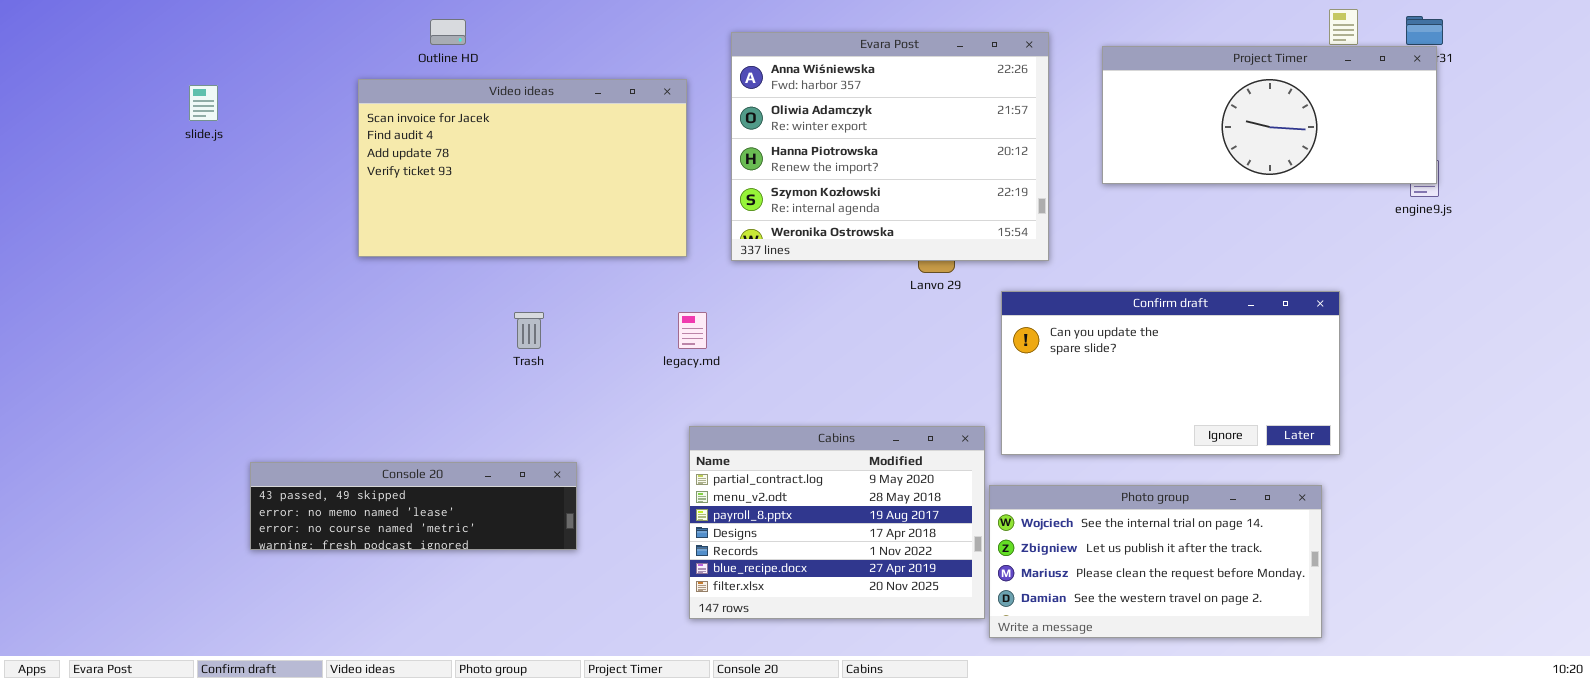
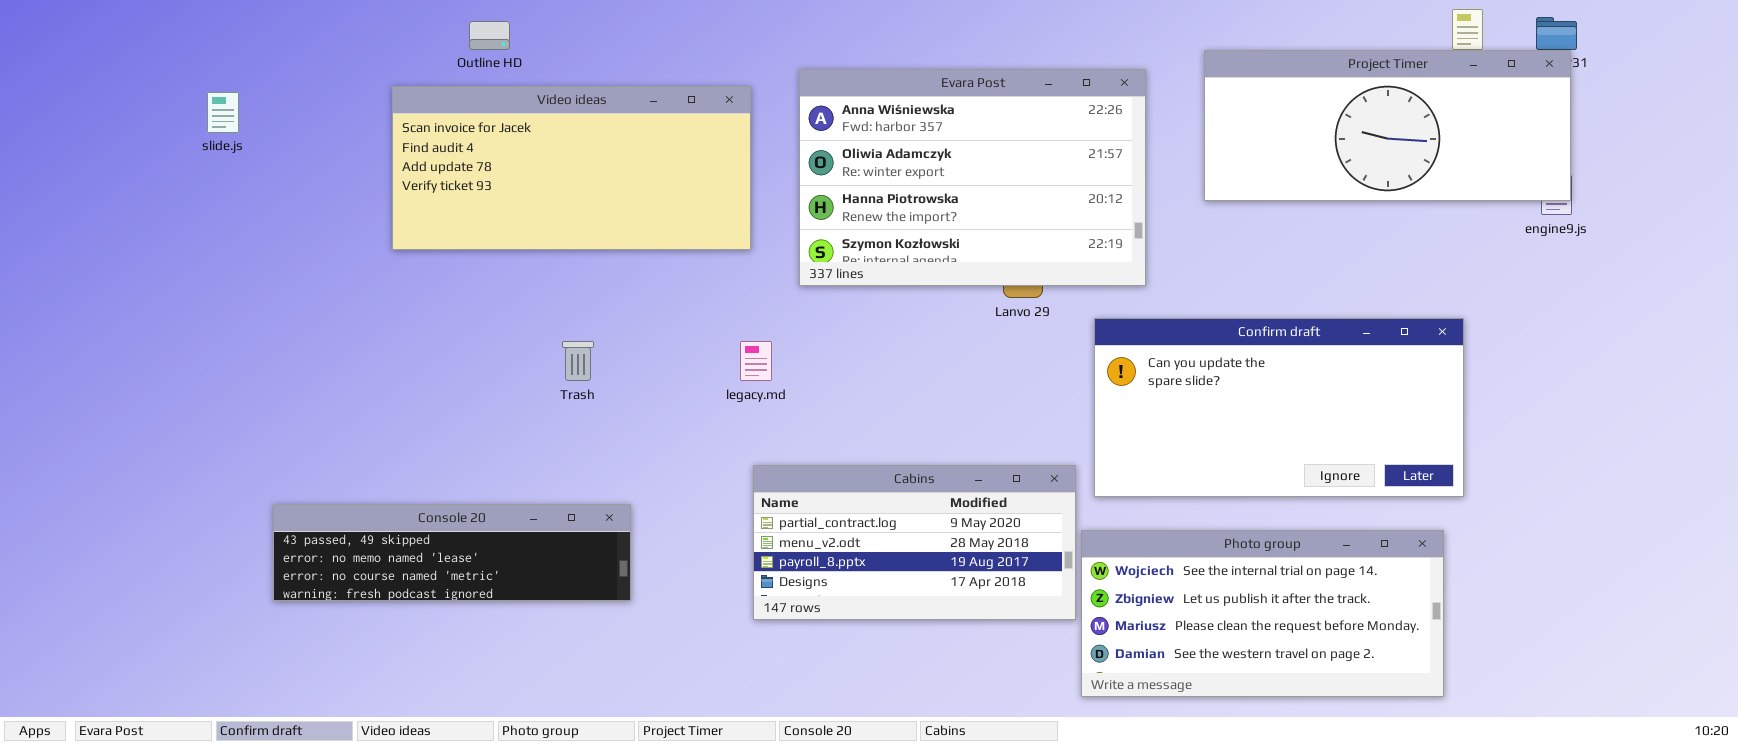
Evara Post: [731,32,1049,261] -> [799,69,1146,286], resized
Video ideas: [358,79,687,257] -> [392,86,751,250], resized
Cabins: [689,426,985,619] -> [753,465,1076,620], resized

